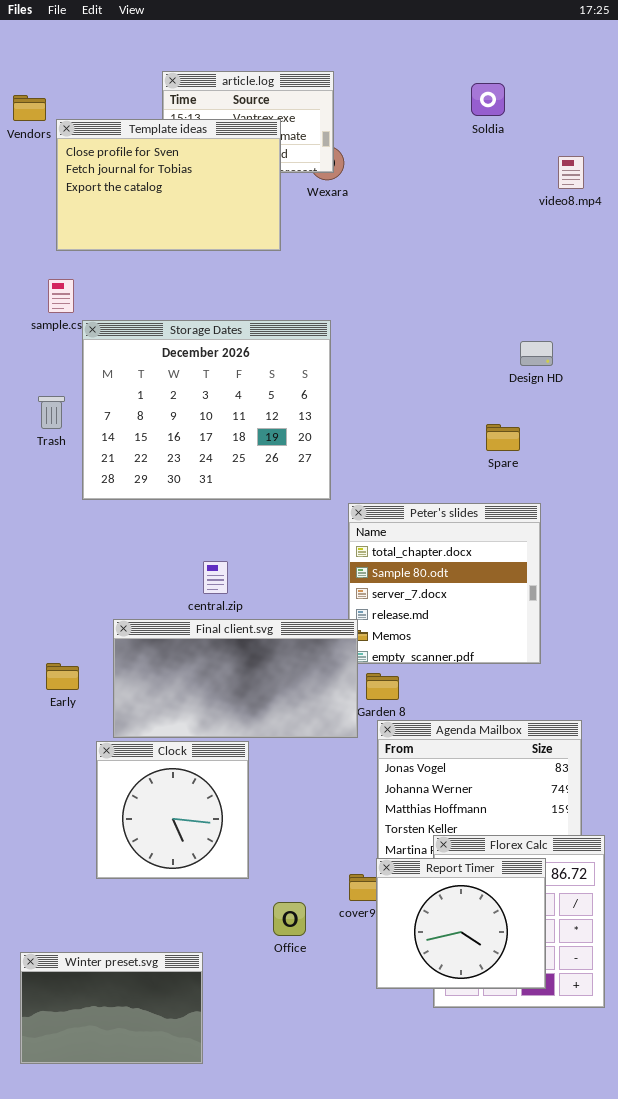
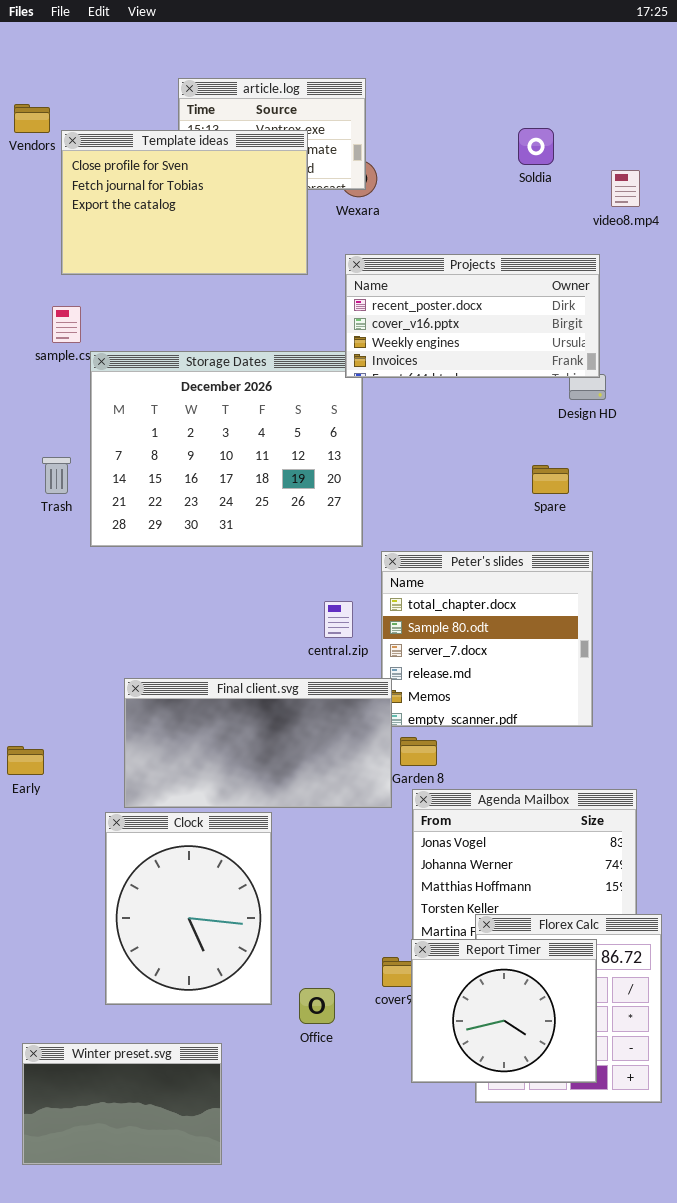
Soldia: [471,83,505,116] -> [518,128,554,165], moved
Projects: none -> [345,254,600,378], opened
Trash: [38,396,65,429] -> [42,457,71,494], moved
central.zip: [203,561,228,594] -> [324,601,353,638], moved
Early: [46,663,79,690] -> [7,746,44,775], moved
Clock: [96,741,249,879] -> [105,812,272,1005], resized

